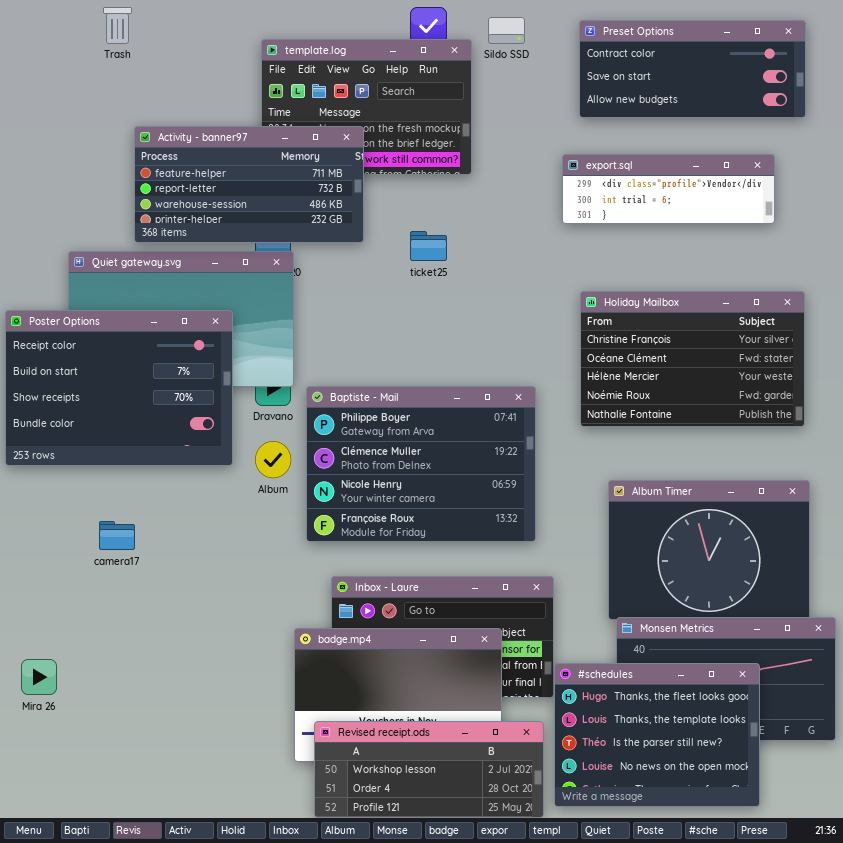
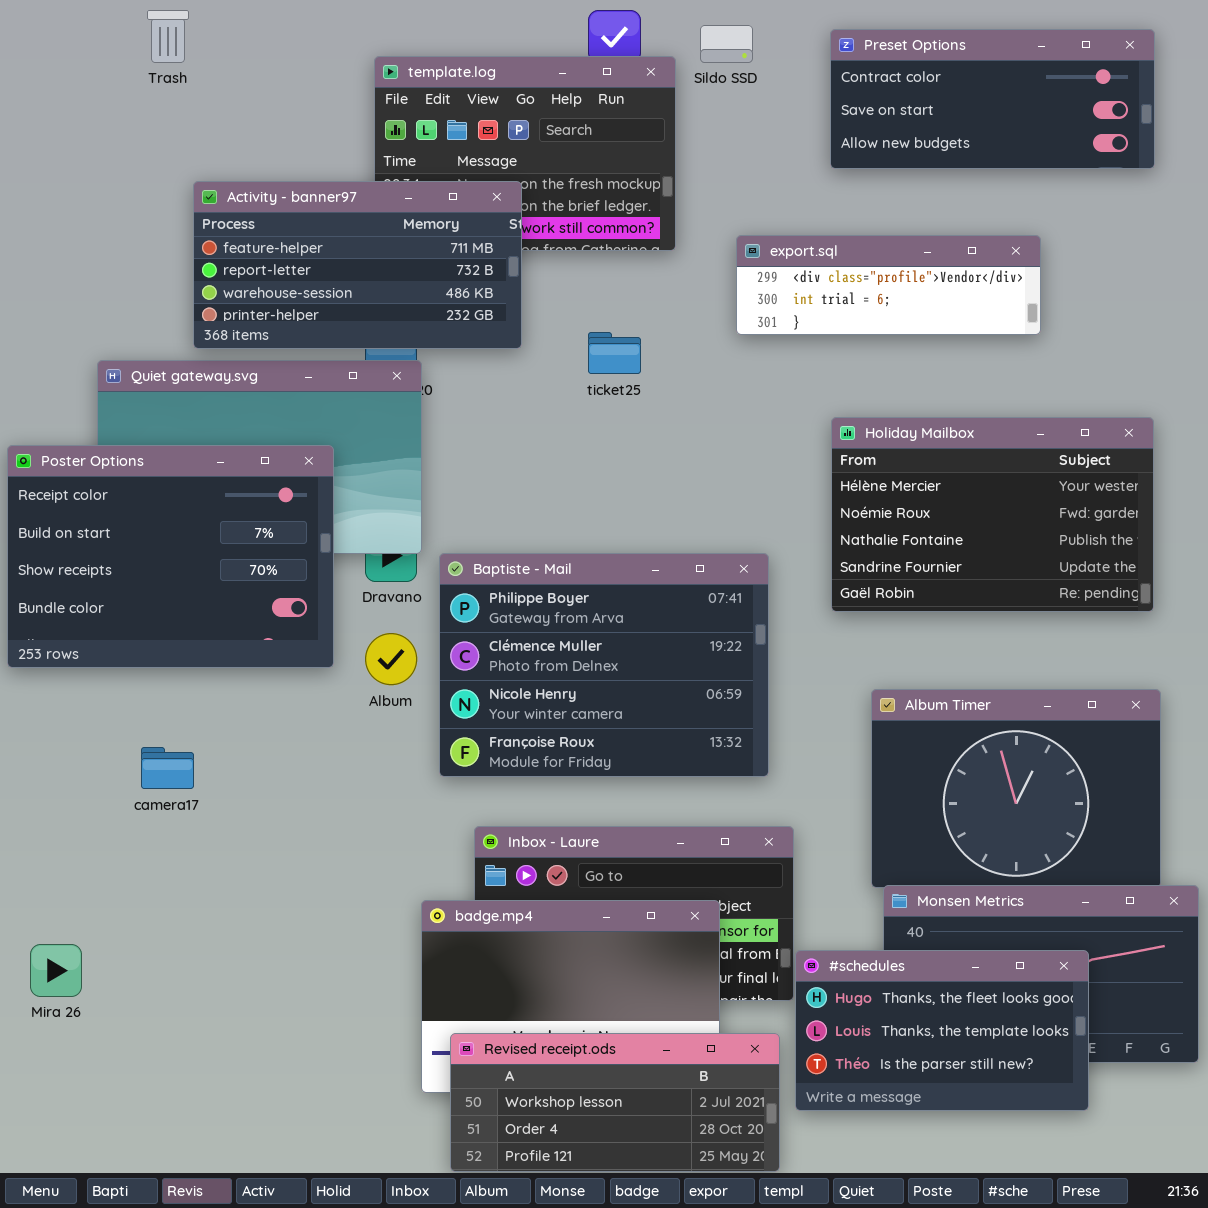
export.sql: [562,154,775,224] -> [736,235,1041,335], moved
Holiday Mailbox: [580,291,805,427] -> [831,417,1154,612], scrolled down 2 rows
#schedules: [554,663,760,807] -> [795,950,1089,1111], resized

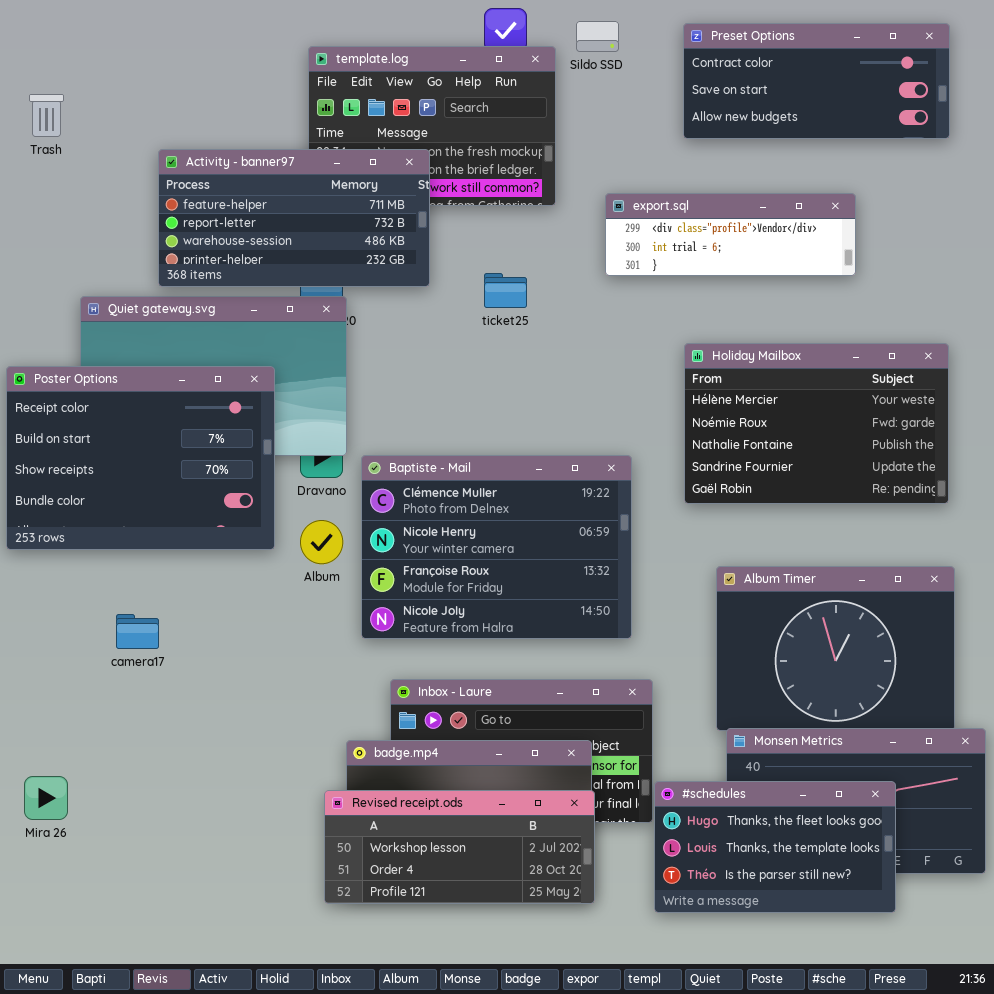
Trash: [147,10,189,63] -> [29,94,64,137], moved
Baptiste - Mail: [439,553,769,777] -> [361,455,632,639], scrolled down 1 row
Revised receipt.ods: [450,1033,780,1172] -> [324,790,595,904], moved

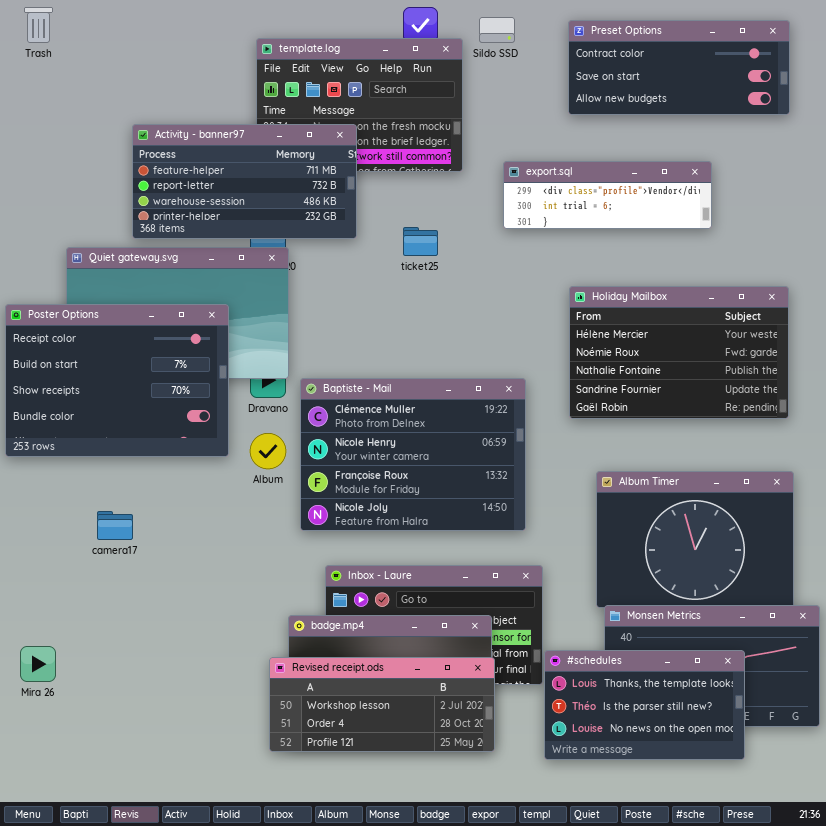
Trash: [29,94,64,137] -> [24,7,53,43], moved
#schedules: [654,781,896,913] -> [544,650,745,760], scrolled down 1 row

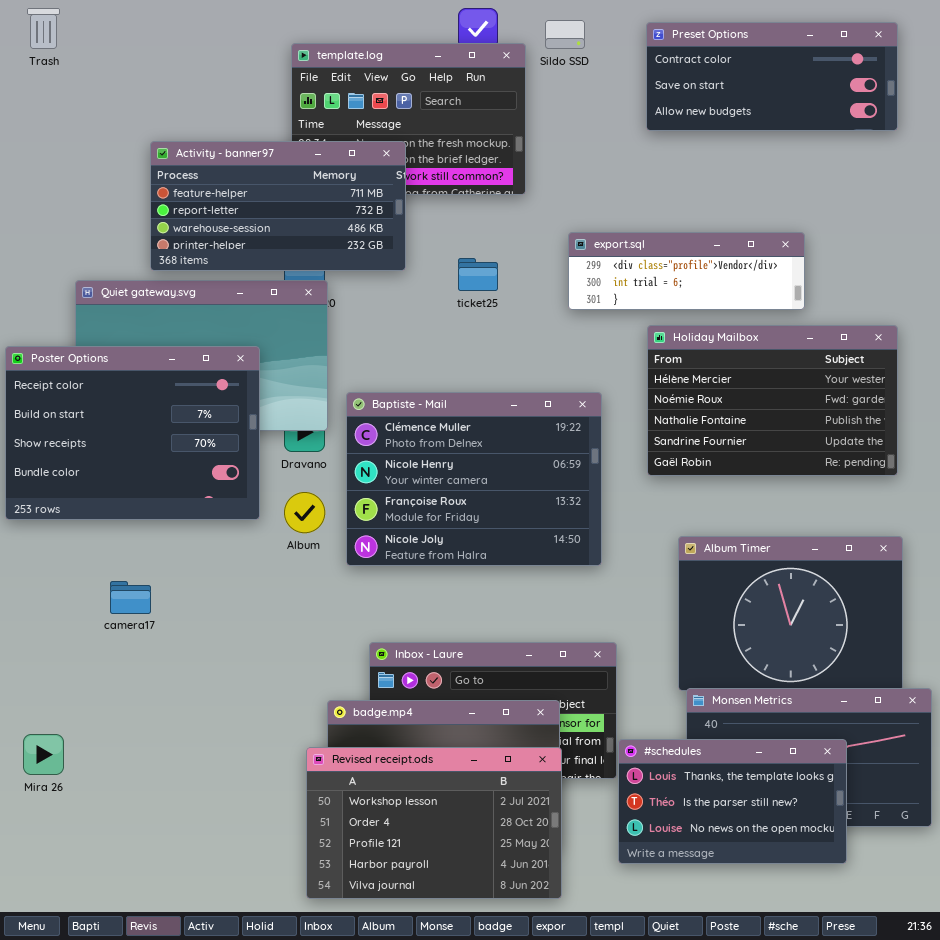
export.sql: [503,161,712,229] -> [568,232,805,310], moved
Baptiste - Mail: [300,378,526,531] -> [346,392,602,566], moved
Revised receipt.ods: [269,657,495,752] -> [306,747,562,899], resized

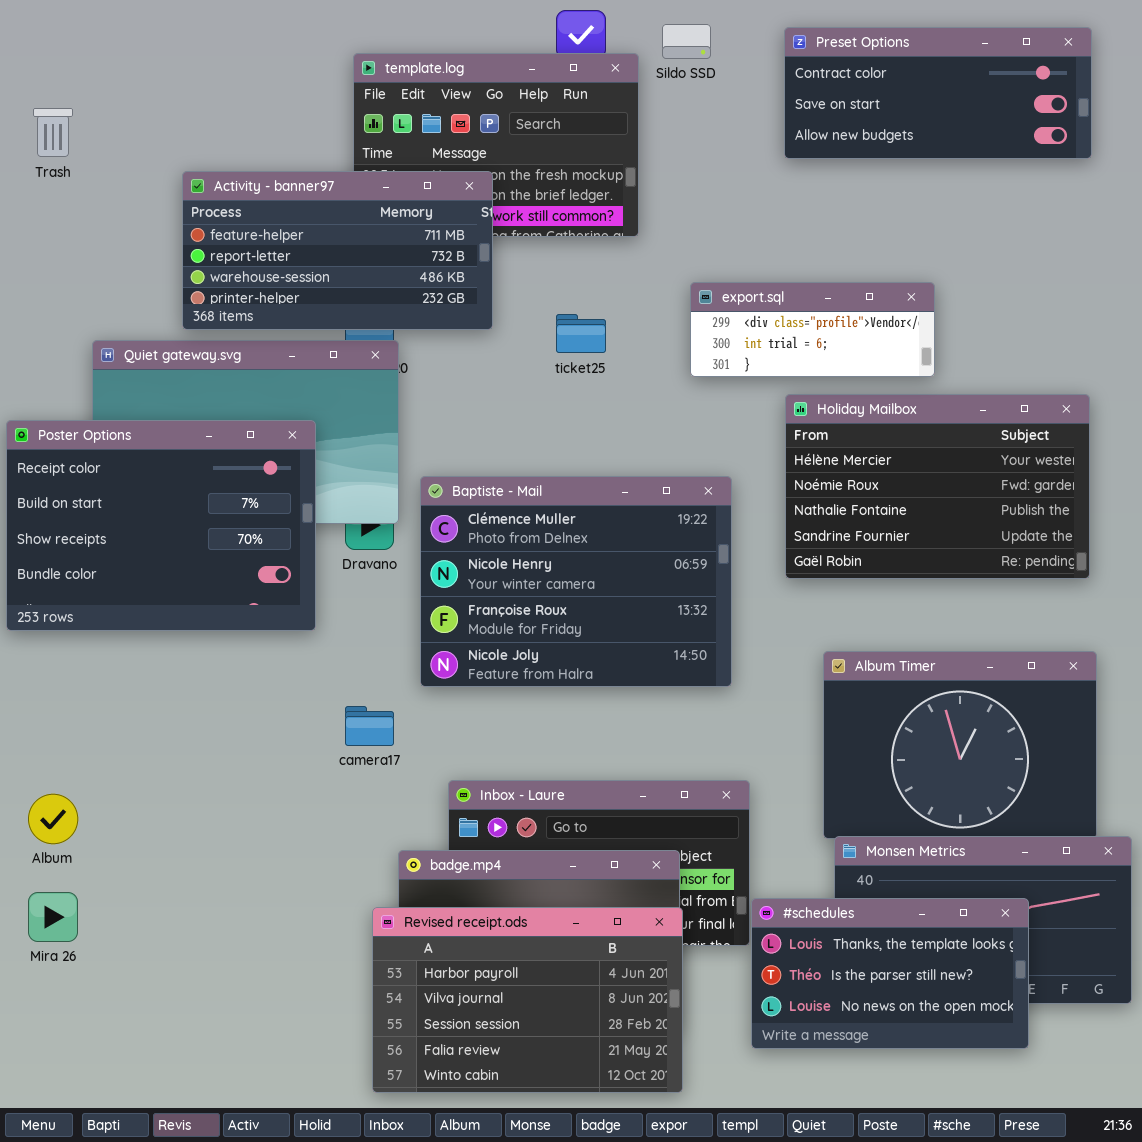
Trash: [27,8,60,49] -> [33,108,73,157], moved
export.sql: [568,232,805,310] -> [690,282,935,377], resized
Album: [284,492,325,533] -> [28,794,78,844], moved
camera17: [110,581,151,614] -> [345,706,394,746], moved
Revised receipt.ods: [306,747,562,899] -> [372,907,683,1093], scrolled down 3 rows

